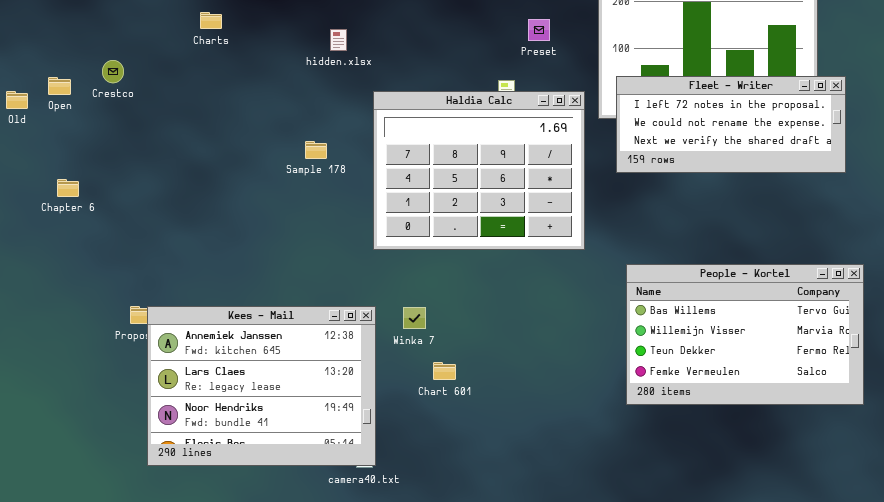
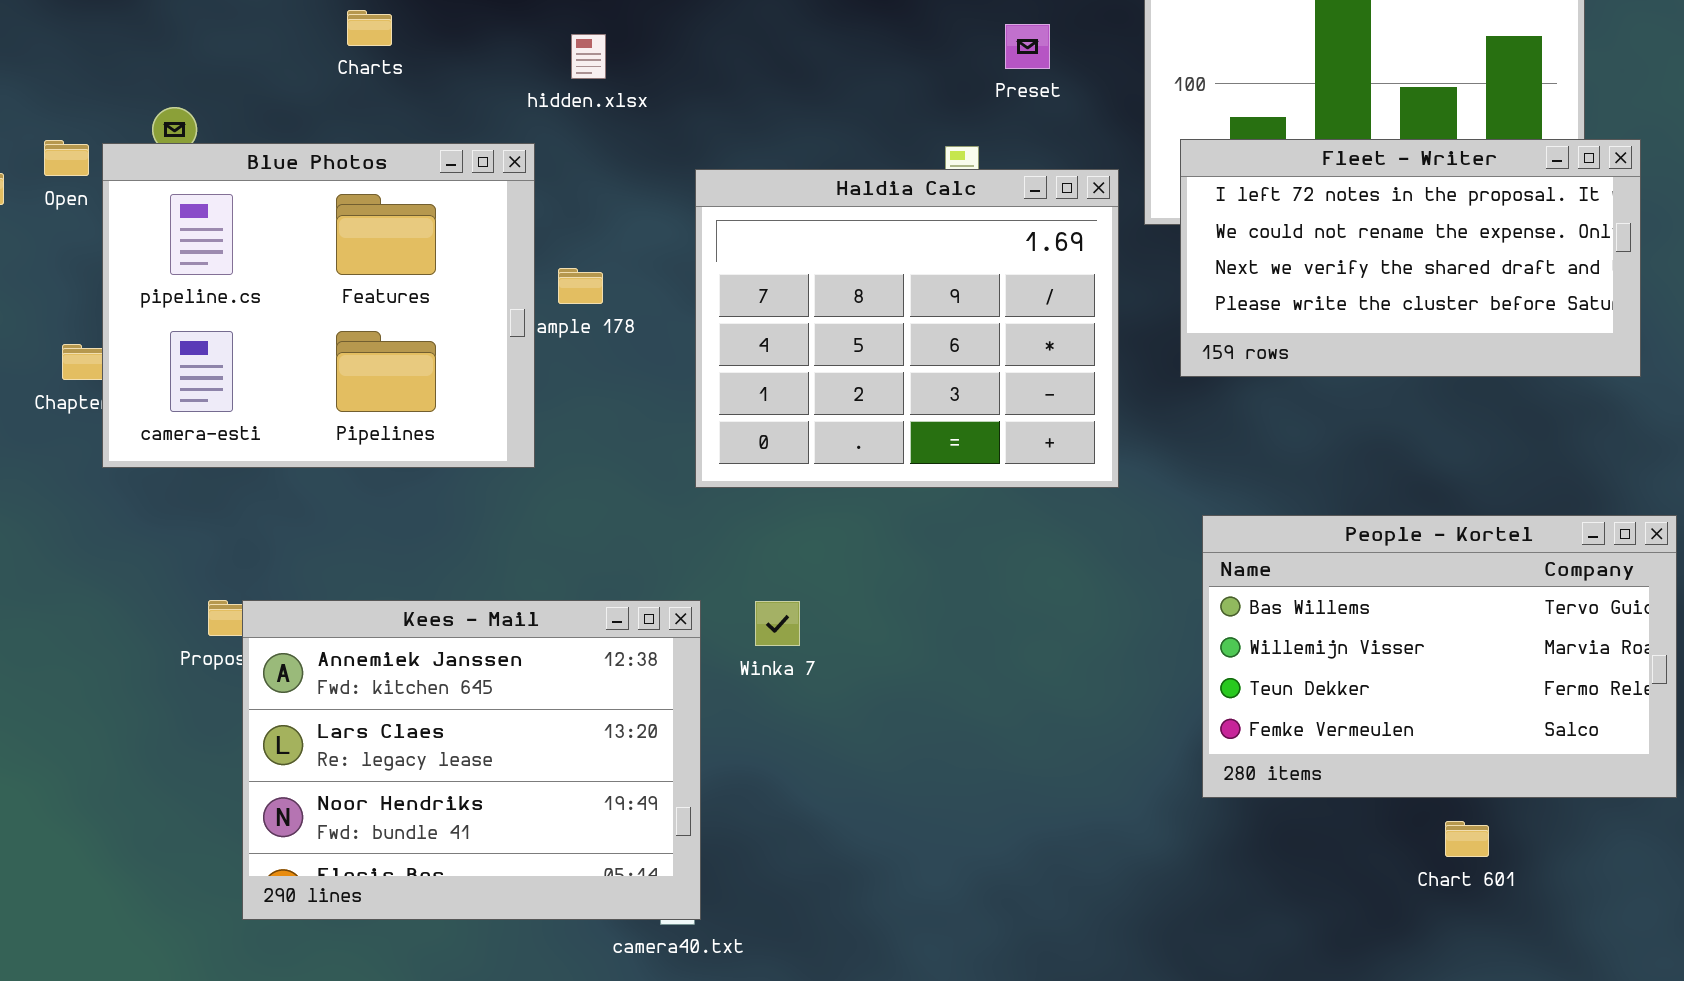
hidden.xlsx: [330,29,347,51] -> [571,34,606,79], moved
Fleet - Writer: [616,76,846,173] -> [1180,139,1641,377], resized
Blue Photos: none -> [102,143,535,468], opened
Chart 601: [433,362,456,380] -> [1445,821,1489,857], moved

